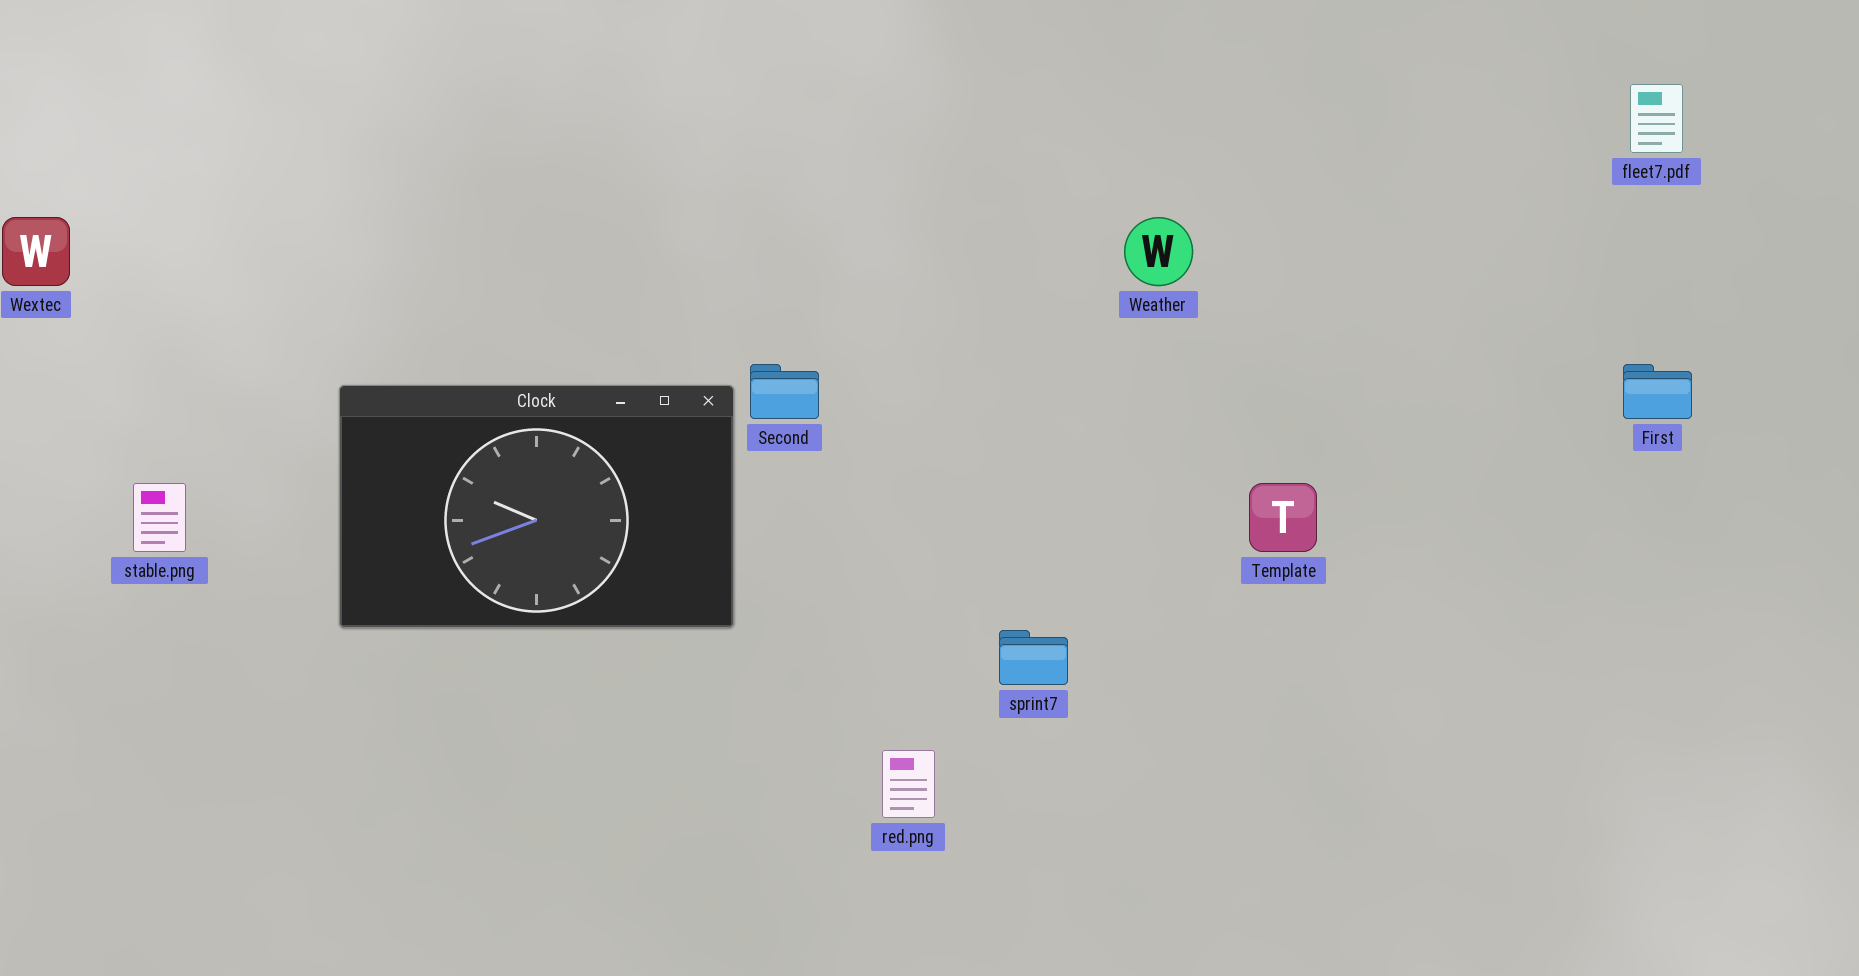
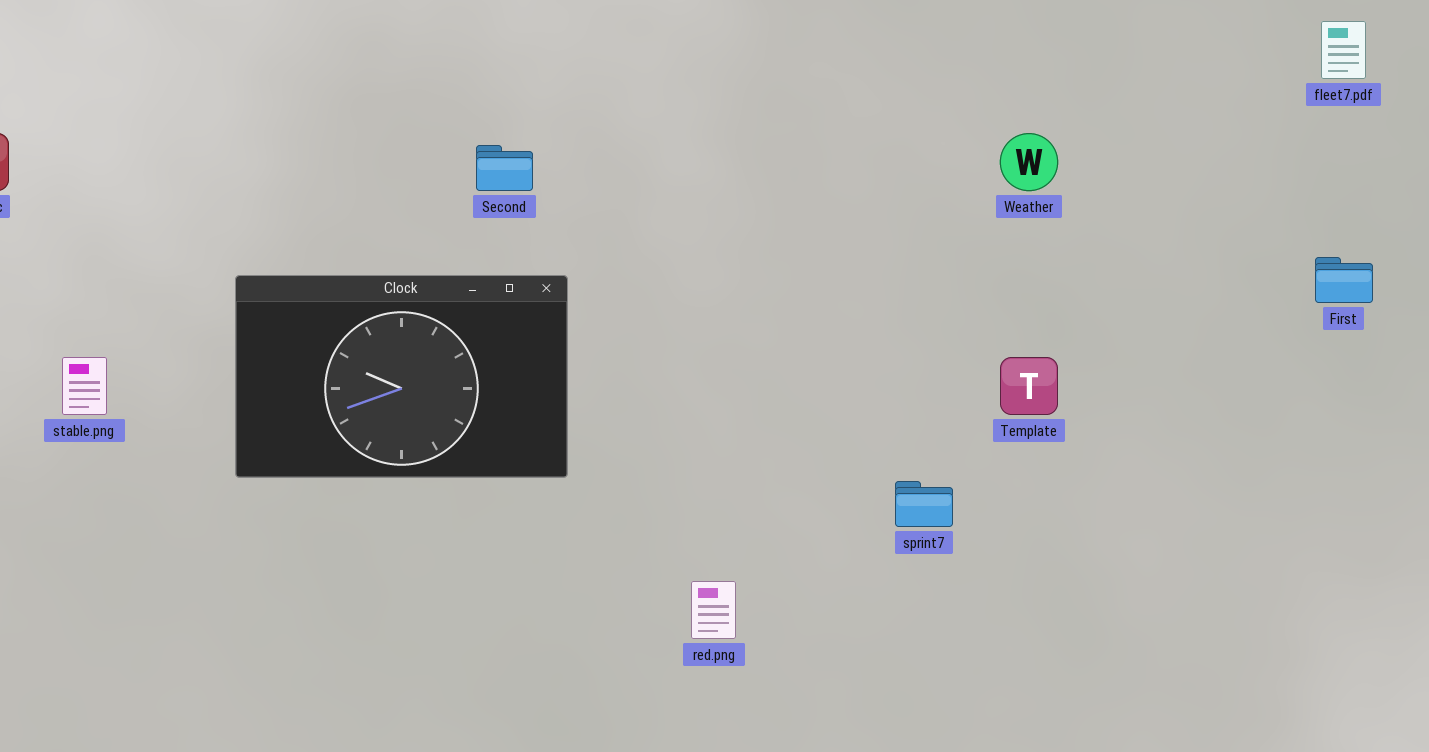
Weather: [1124,217,1193,286] -> [1000,133,1058,191], moved
Second: [750,364,819,419] -> [476,145,533,191], moved
sprint7: [999,630,1068,685] -> [895,481,953,527], moved

